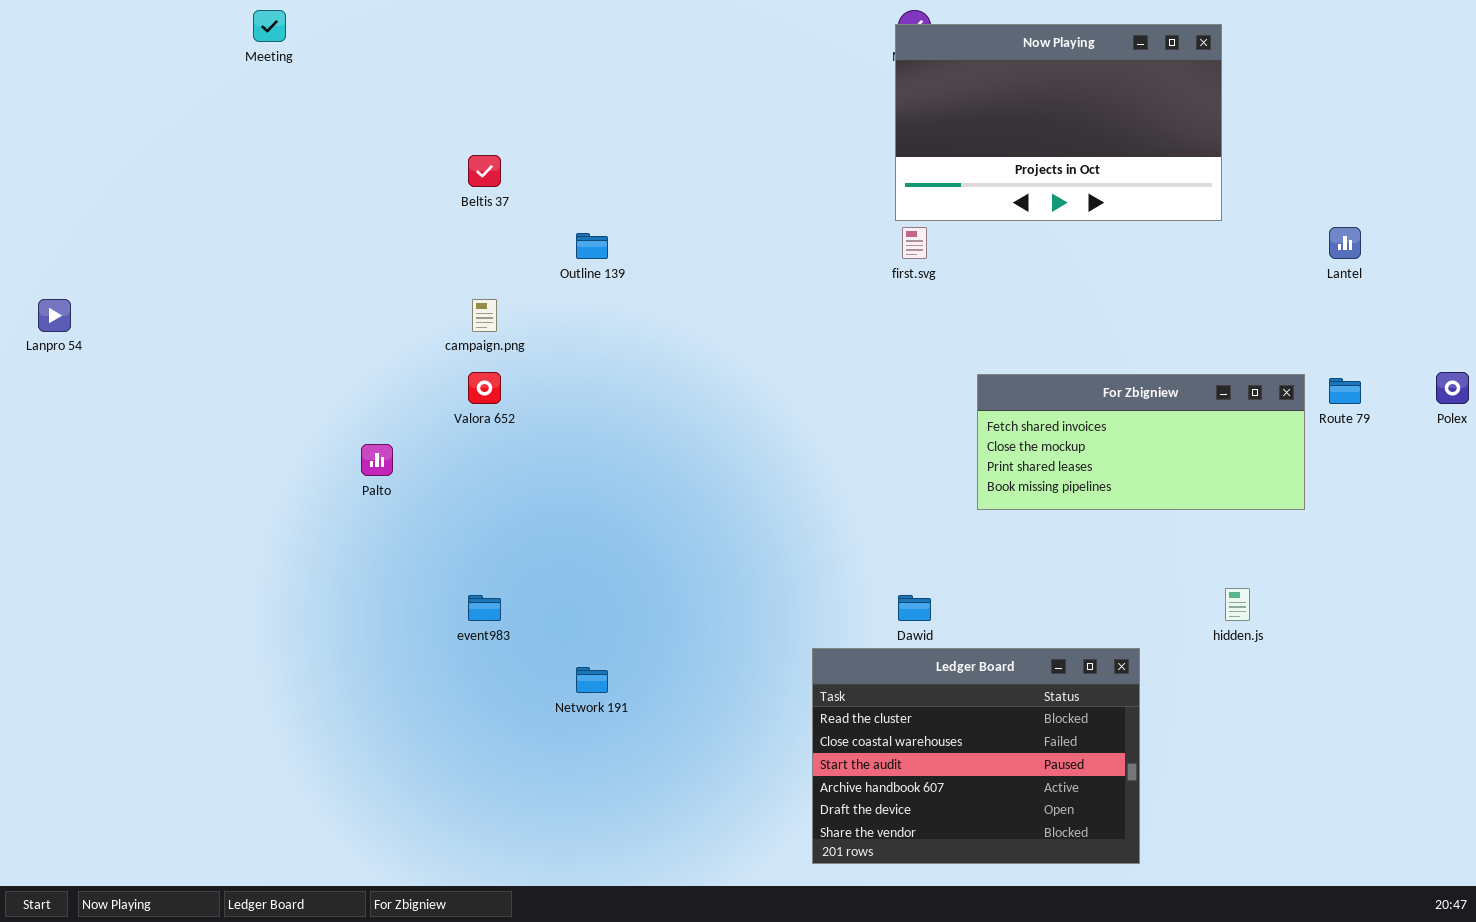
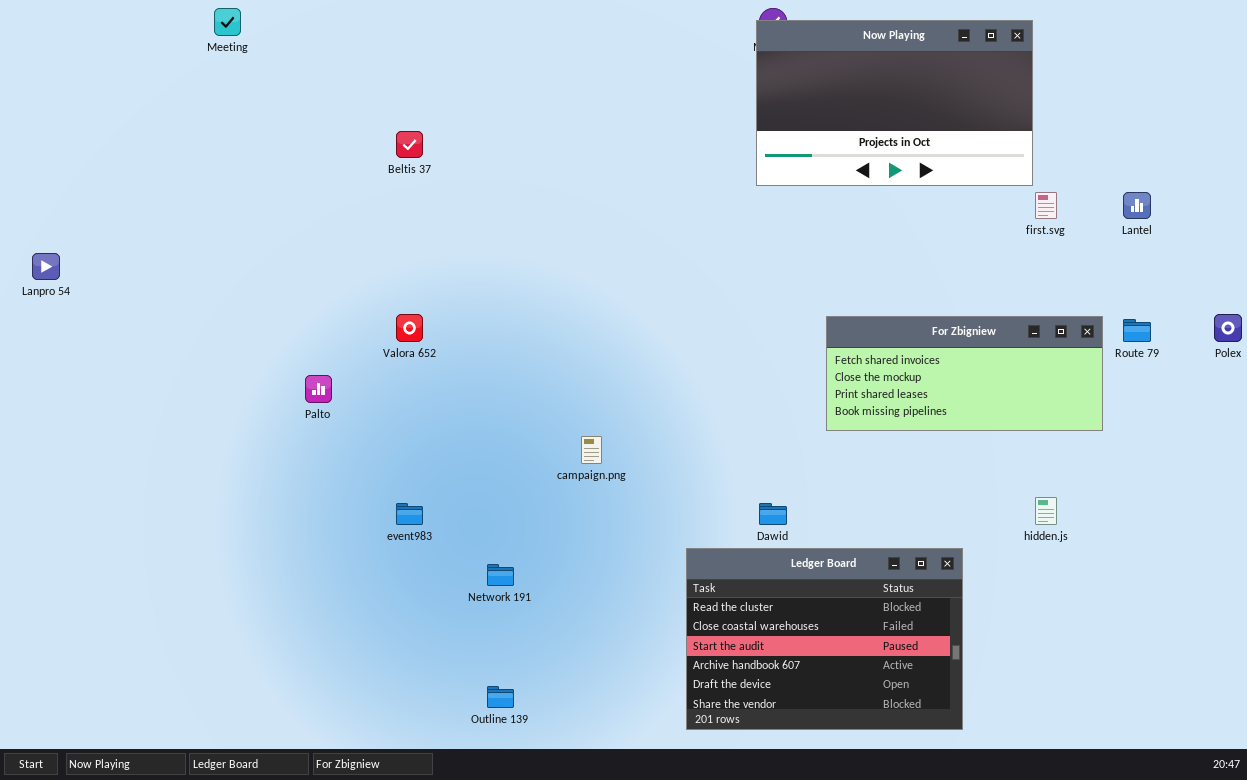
first.svg: [902,227,927,259] -> [1035,192,1057,219], moved
Outline 139: [576,233,608,259] -> [487,686,514,708], moved
campaign.png: [472,299,497,332] -> [581,436,602,464], moved

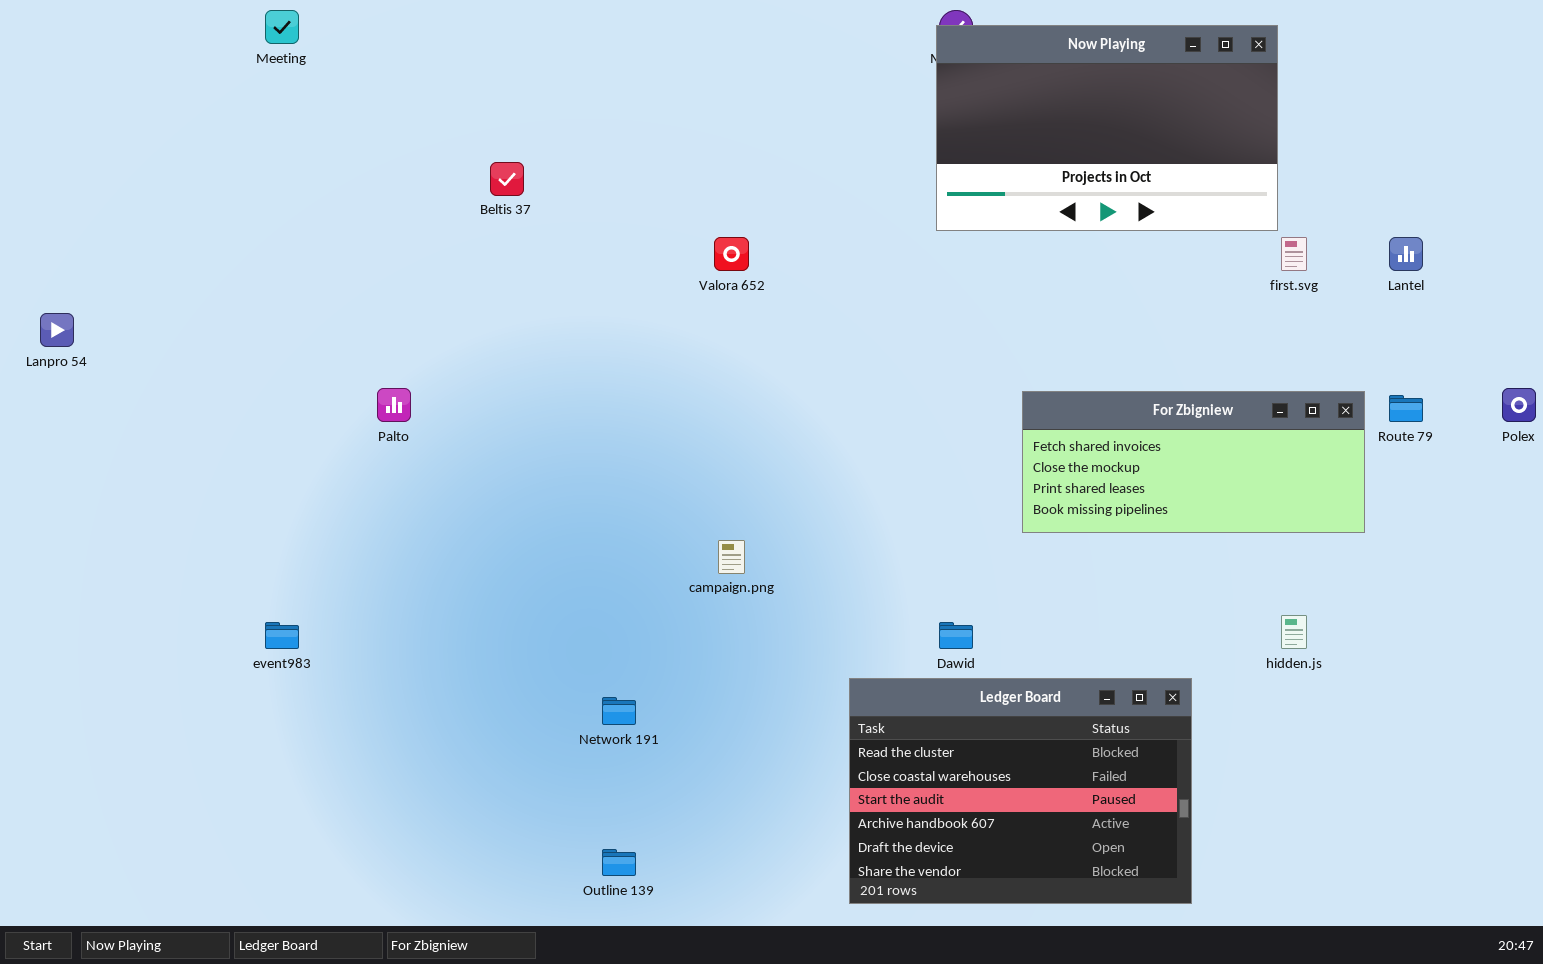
Valora 652: [396,314,423,342] -> [714,237,749,271], moved
Palto: [305,375,332,403] -> [377,388,411,422], moved
event983: [396,503,423,525] -> [265,622,299,649], moved

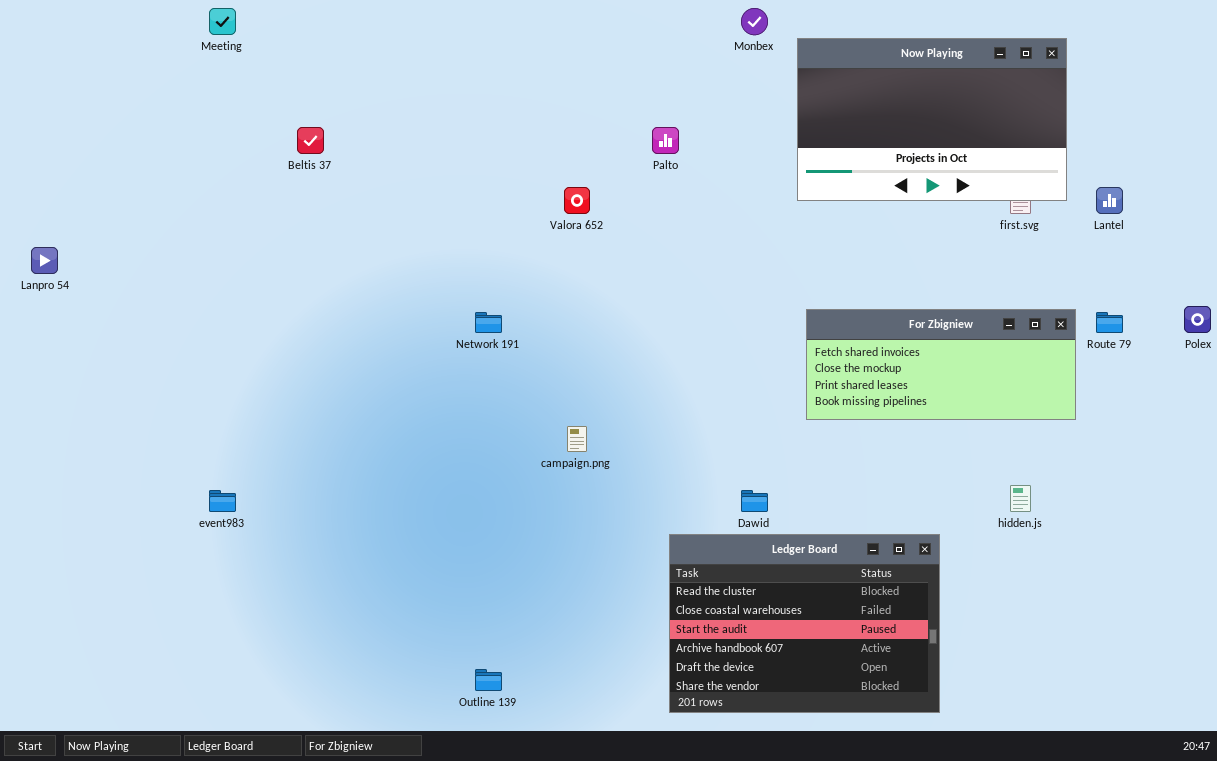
Now Playing: [936,25,1278,231] -> [797,38,1067,201], moved
Beltis 37: [490,162,524,196] -> [297,127,324,154], moved
Palto: [377,388,411,422] -> [652,127,679,154], moved
Network 191: [602,697,636,725] -> [475,312,502,333], moved

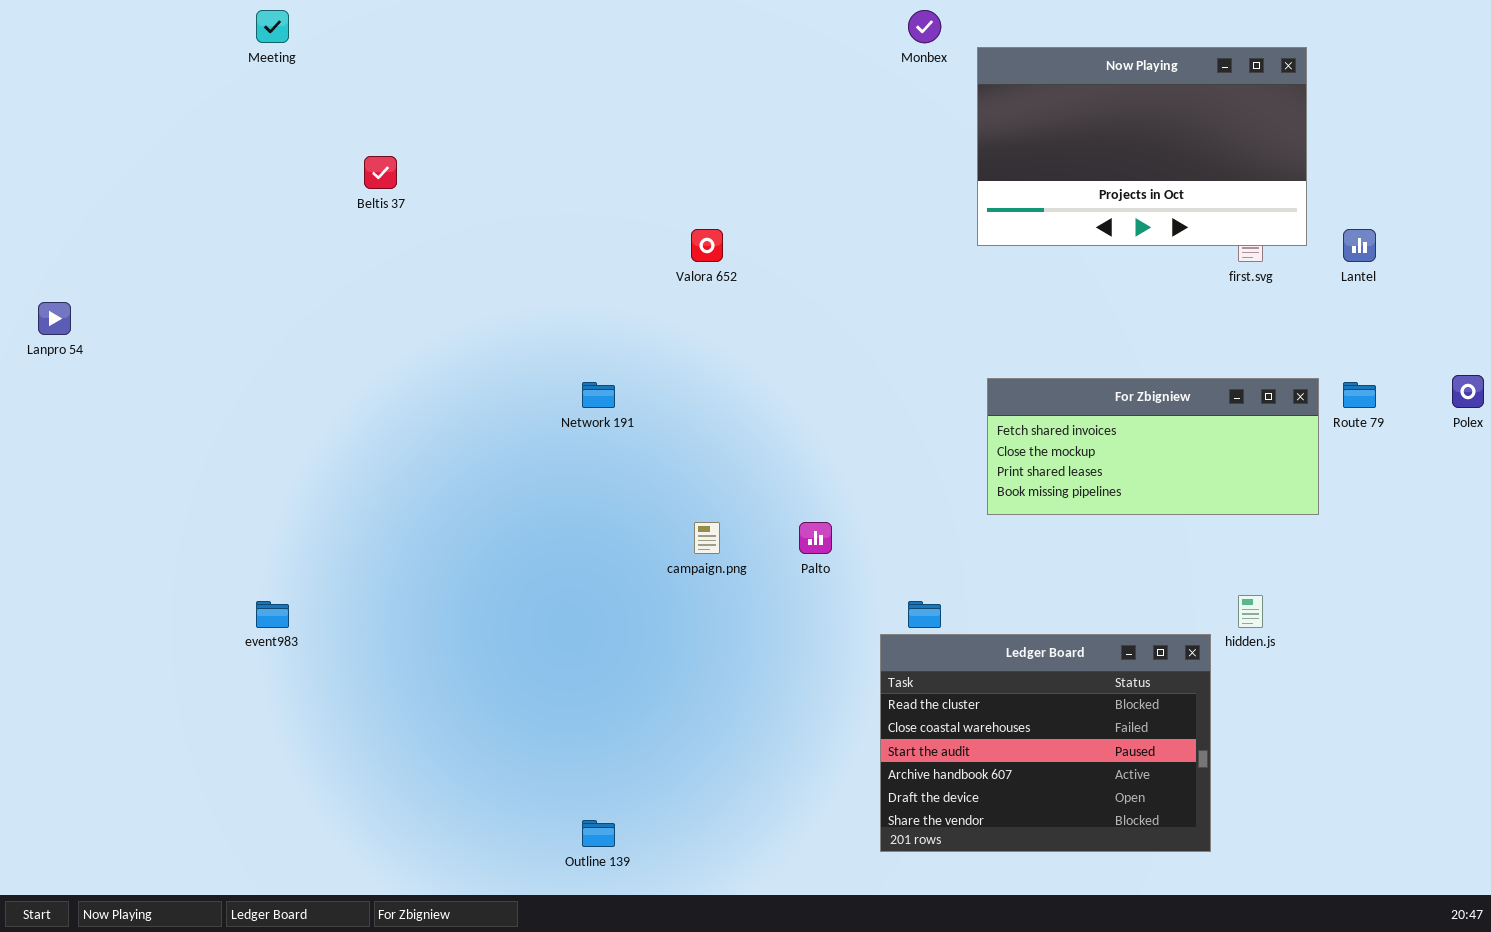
Palto: [652,127,679,154] -> [799,522,832,554], moved
Ledger Board: [669,534,940,713] -> [880,634,1211,852], moved

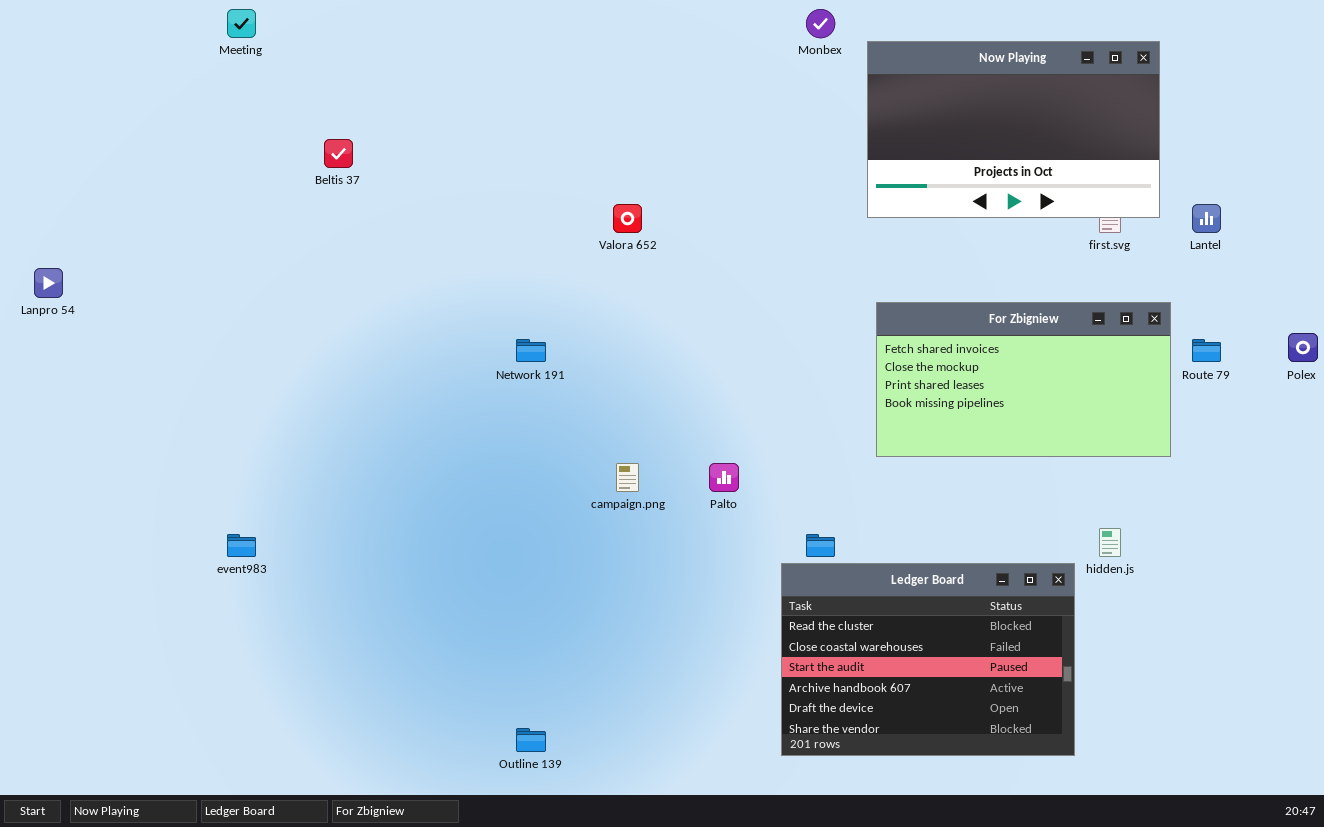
For Zbigniew: [987,378,1319,515] -> [876,302,1171,457], resized

